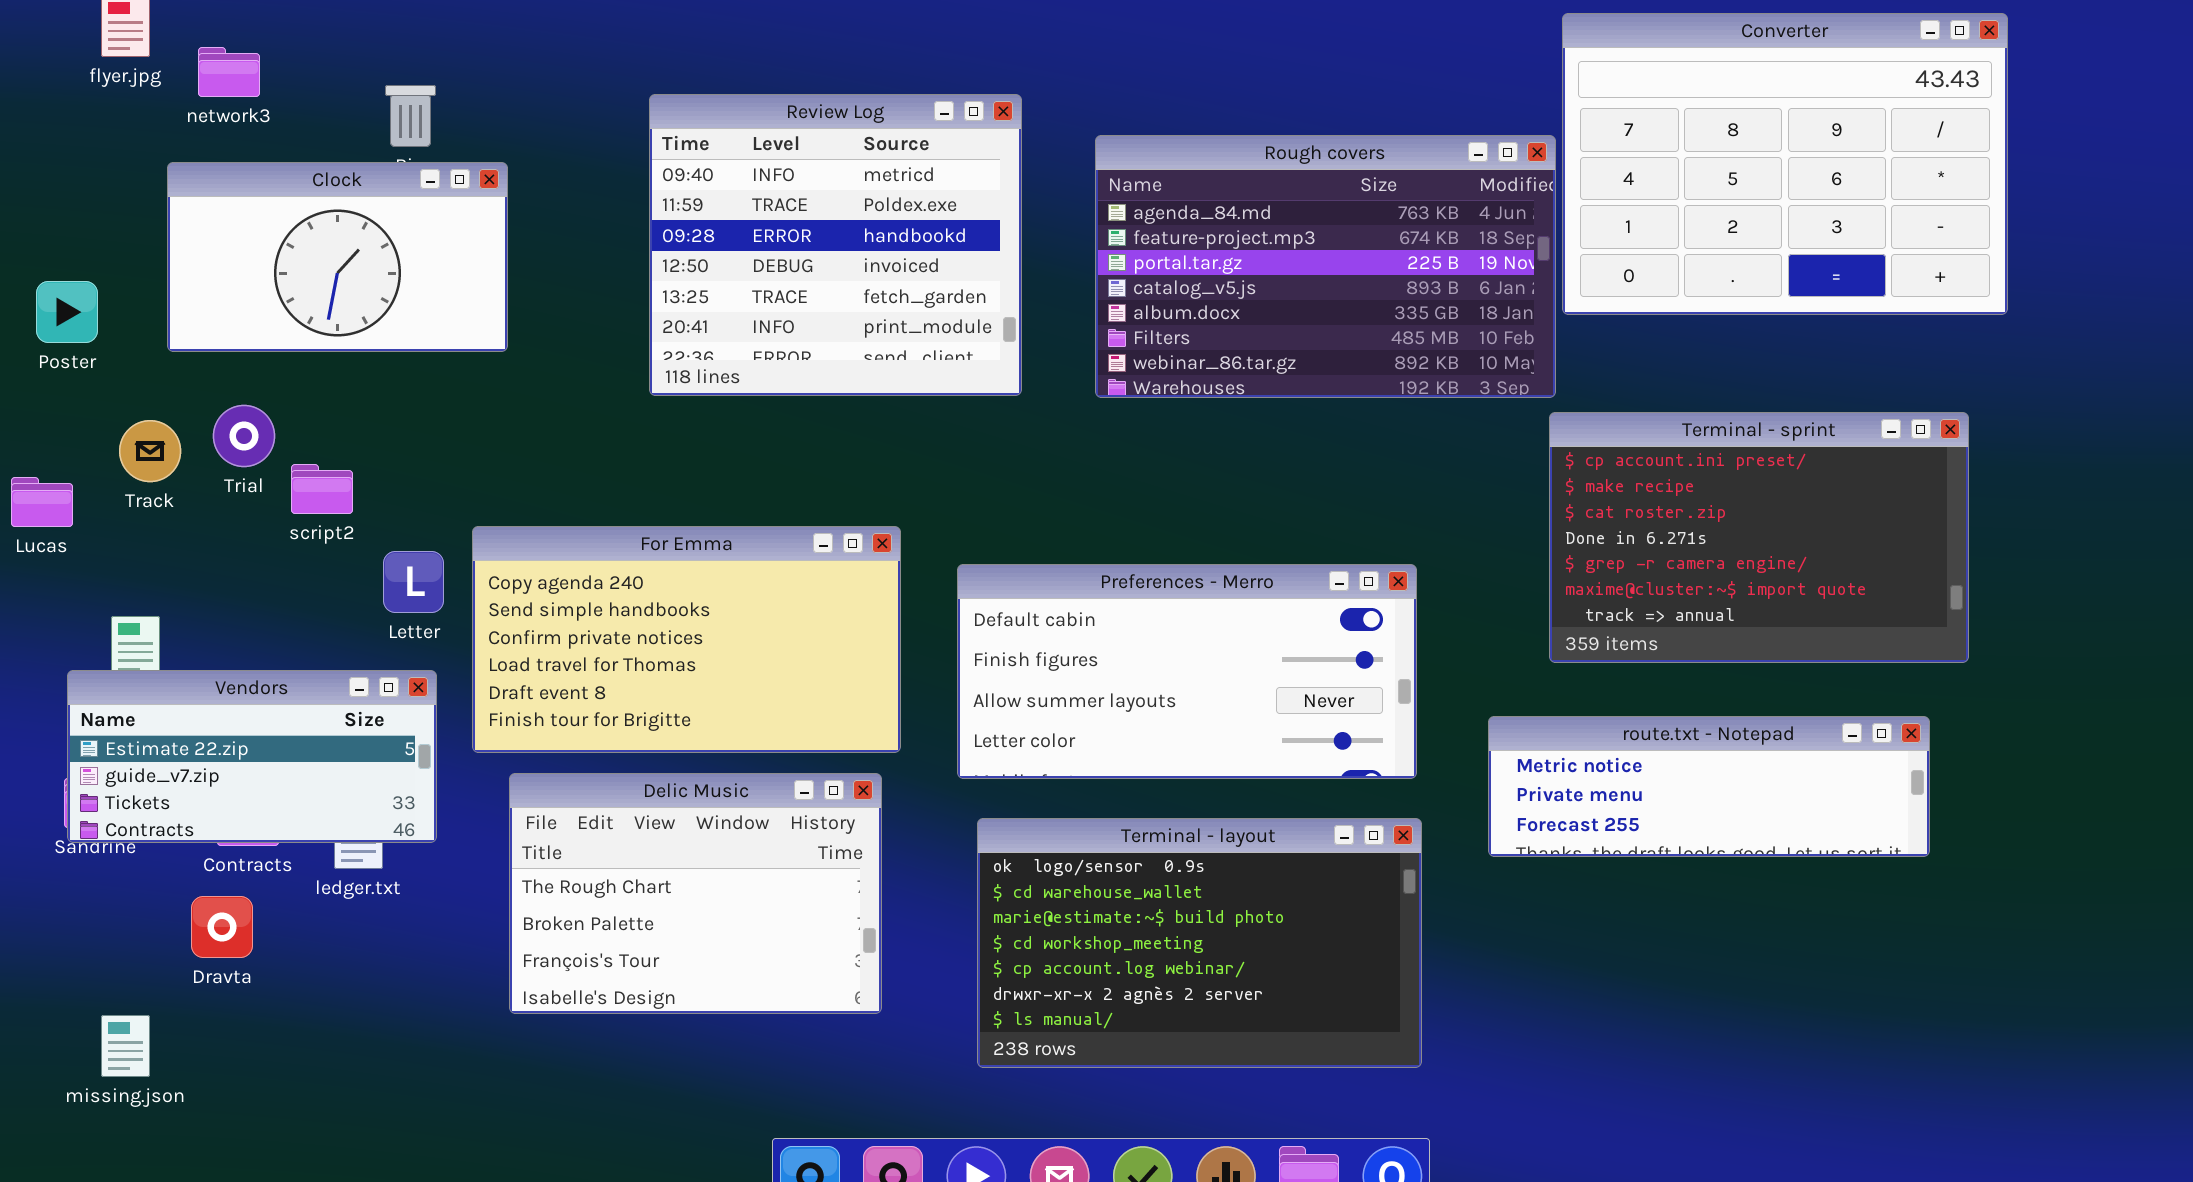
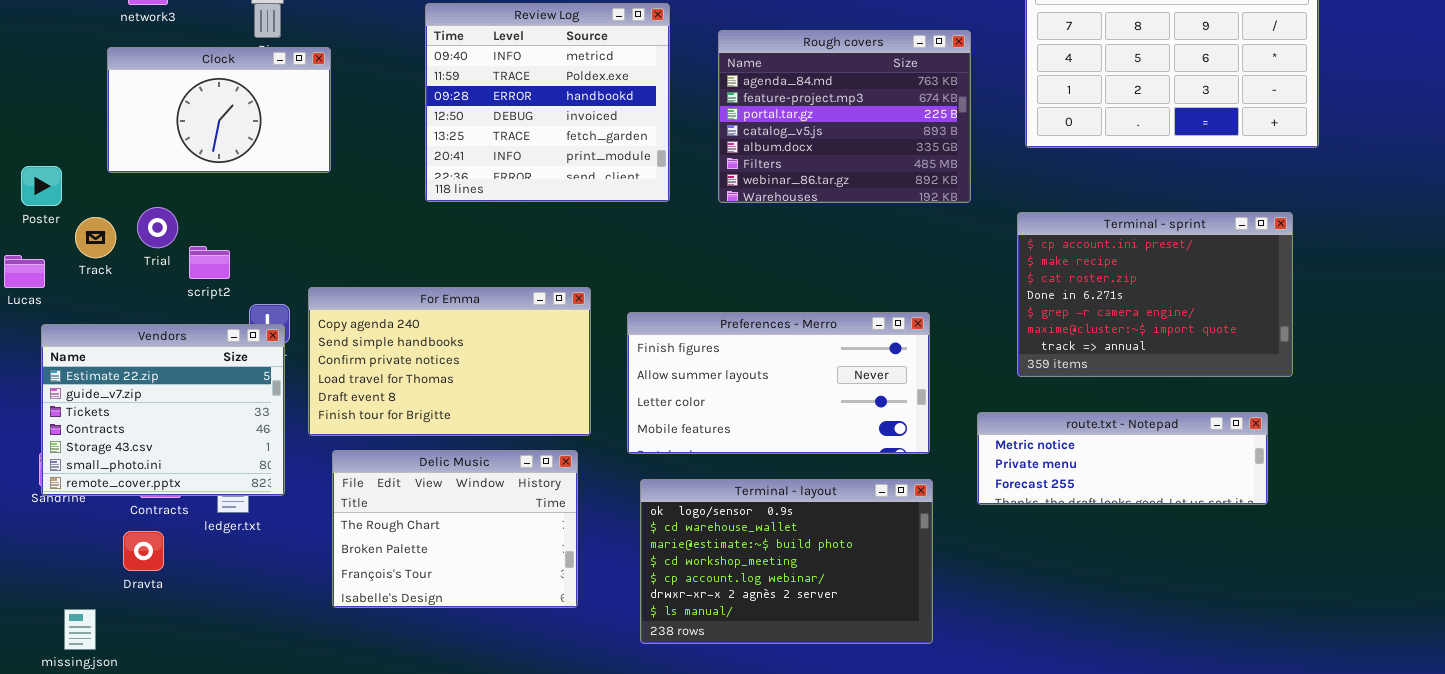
Rough covers: [1095,135,1556,398] -> [718,30,971,203], resized
Poster: [36,281,98,343] -> [21,166,62,206], moved
Preferences - Merro: [957,564,1417,779] -> [627,312,930,454], scrolled down 1 row
Vendors: [67,670,437,843] -> [41,324,285,496], resized

